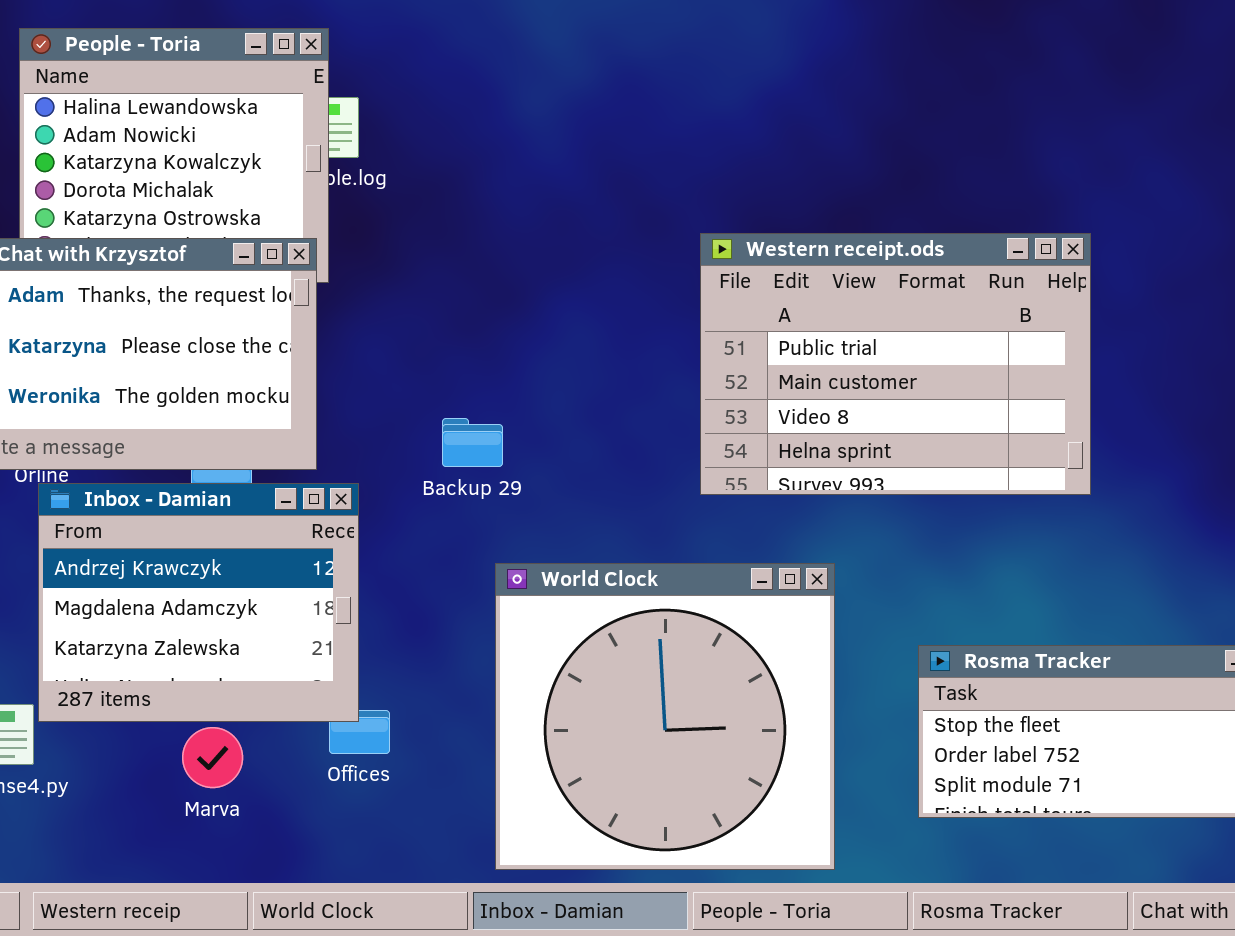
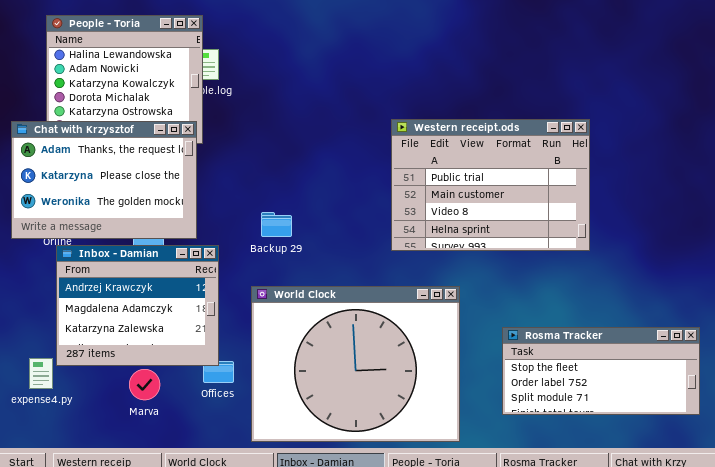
World Clock: [495,563,835,870] -> [251,286,460,442], resized

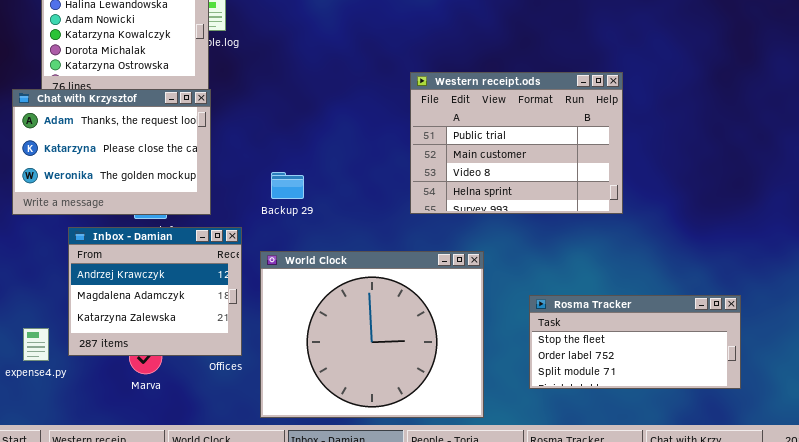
Chat with Krzysztof: [11,121,197,239] -> [12,89,211,215], moved
Inbox - Damian: [56,245,219,366] -> [68,227,242,356], moved

